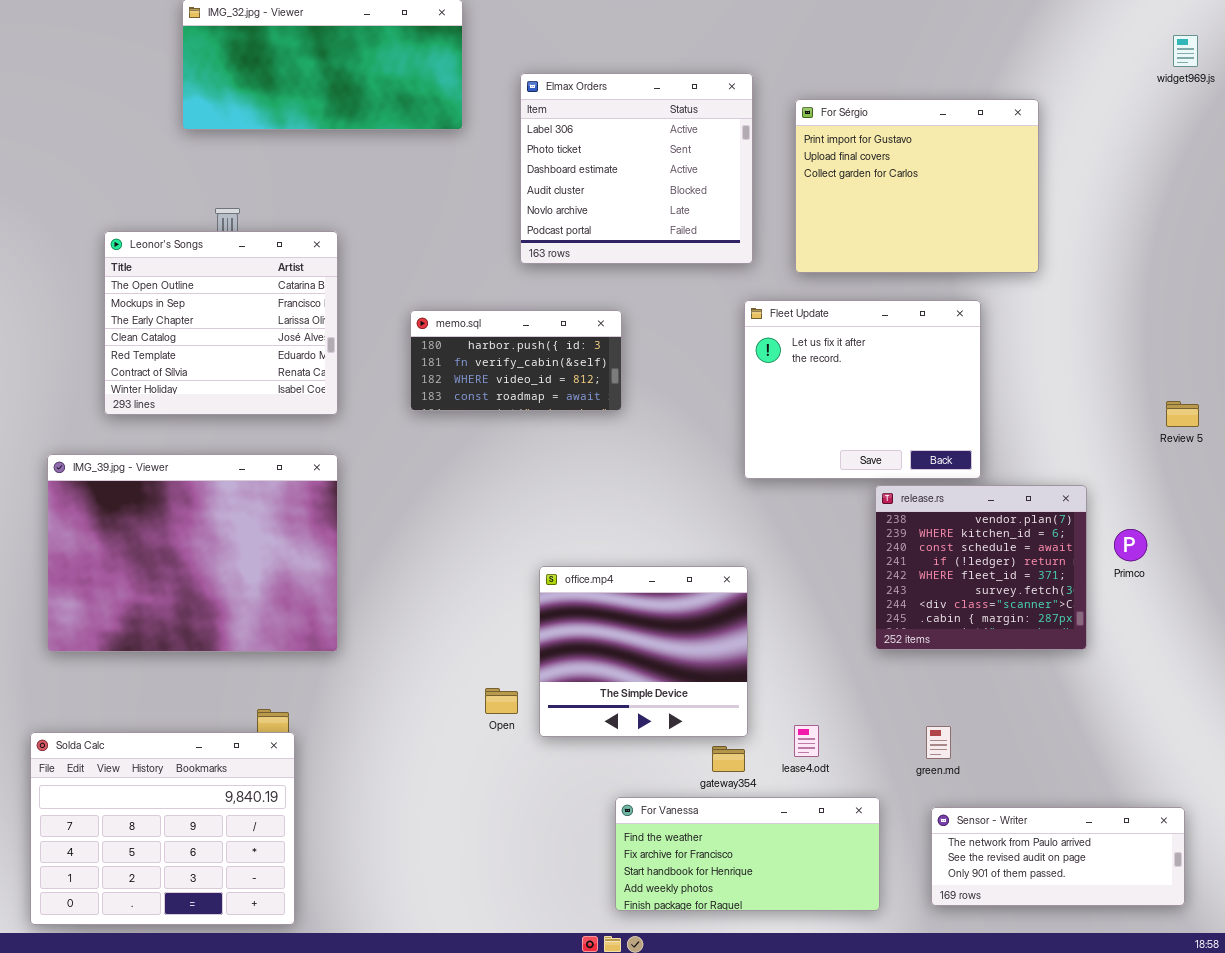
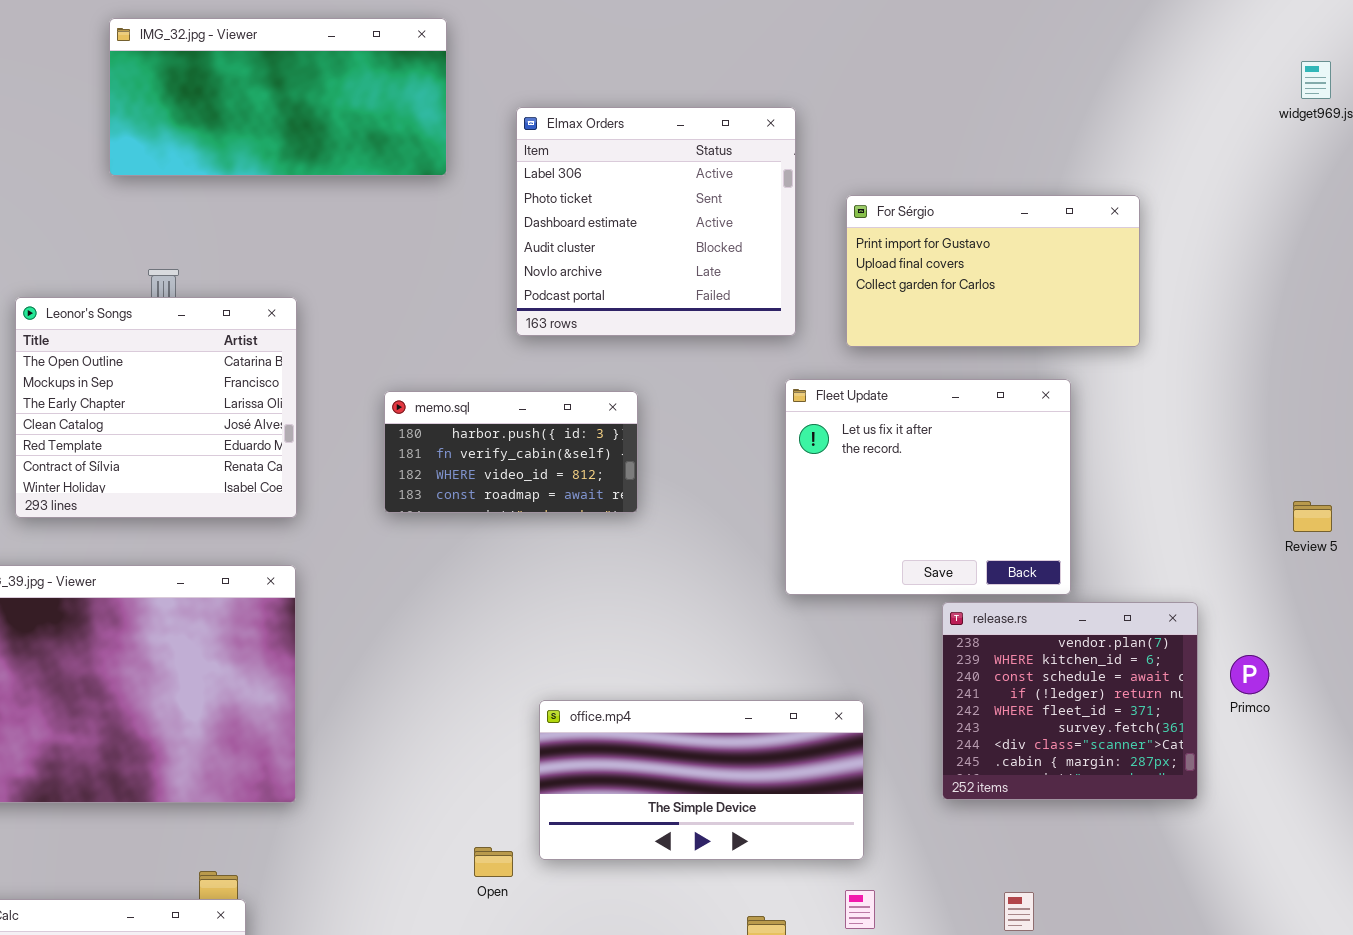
For Sérgio: [795,99,1039,273] -> [846,195,1140,347], resized
office.mp4: [539,566,748,737] -> [539,700,864,860], resized

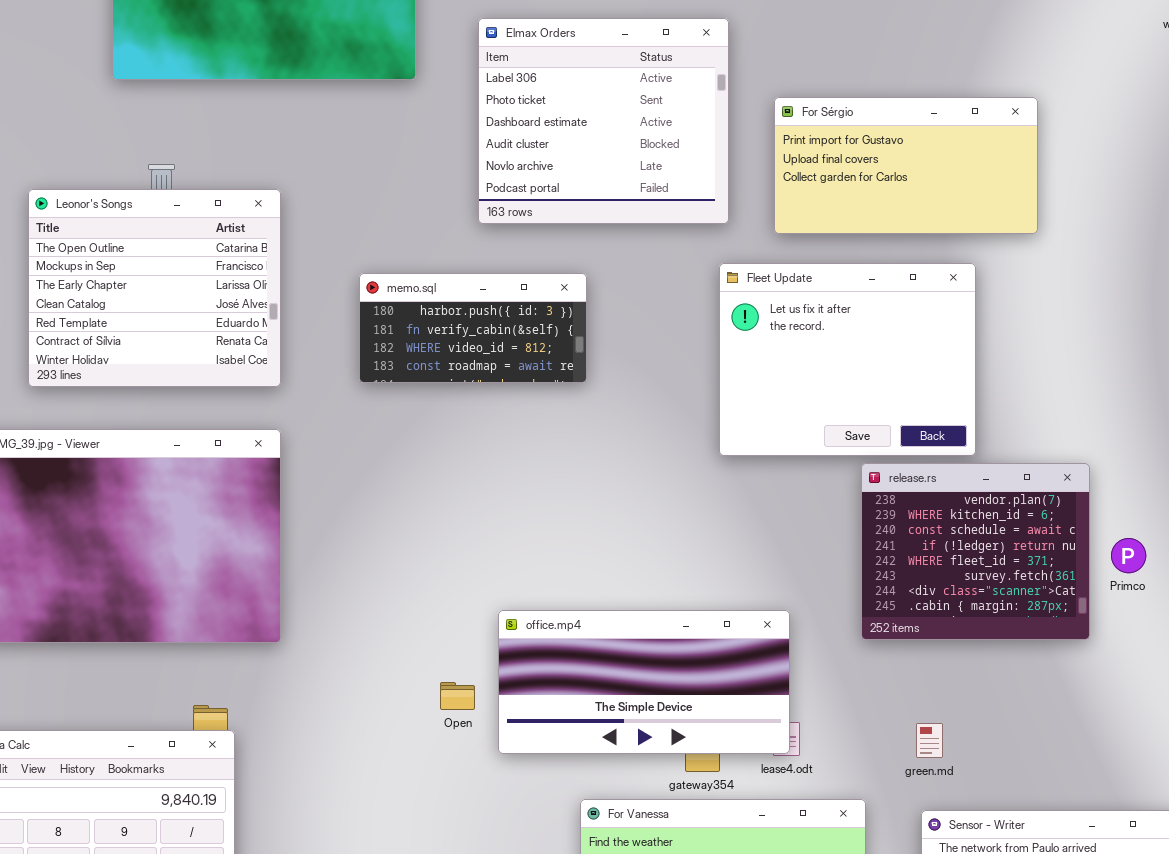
Primco: [1230,655,1269,694] -> [1111,538,1146,573], moved
office.mp4: [539,700,864,860] -> [498,610,790,754], moved

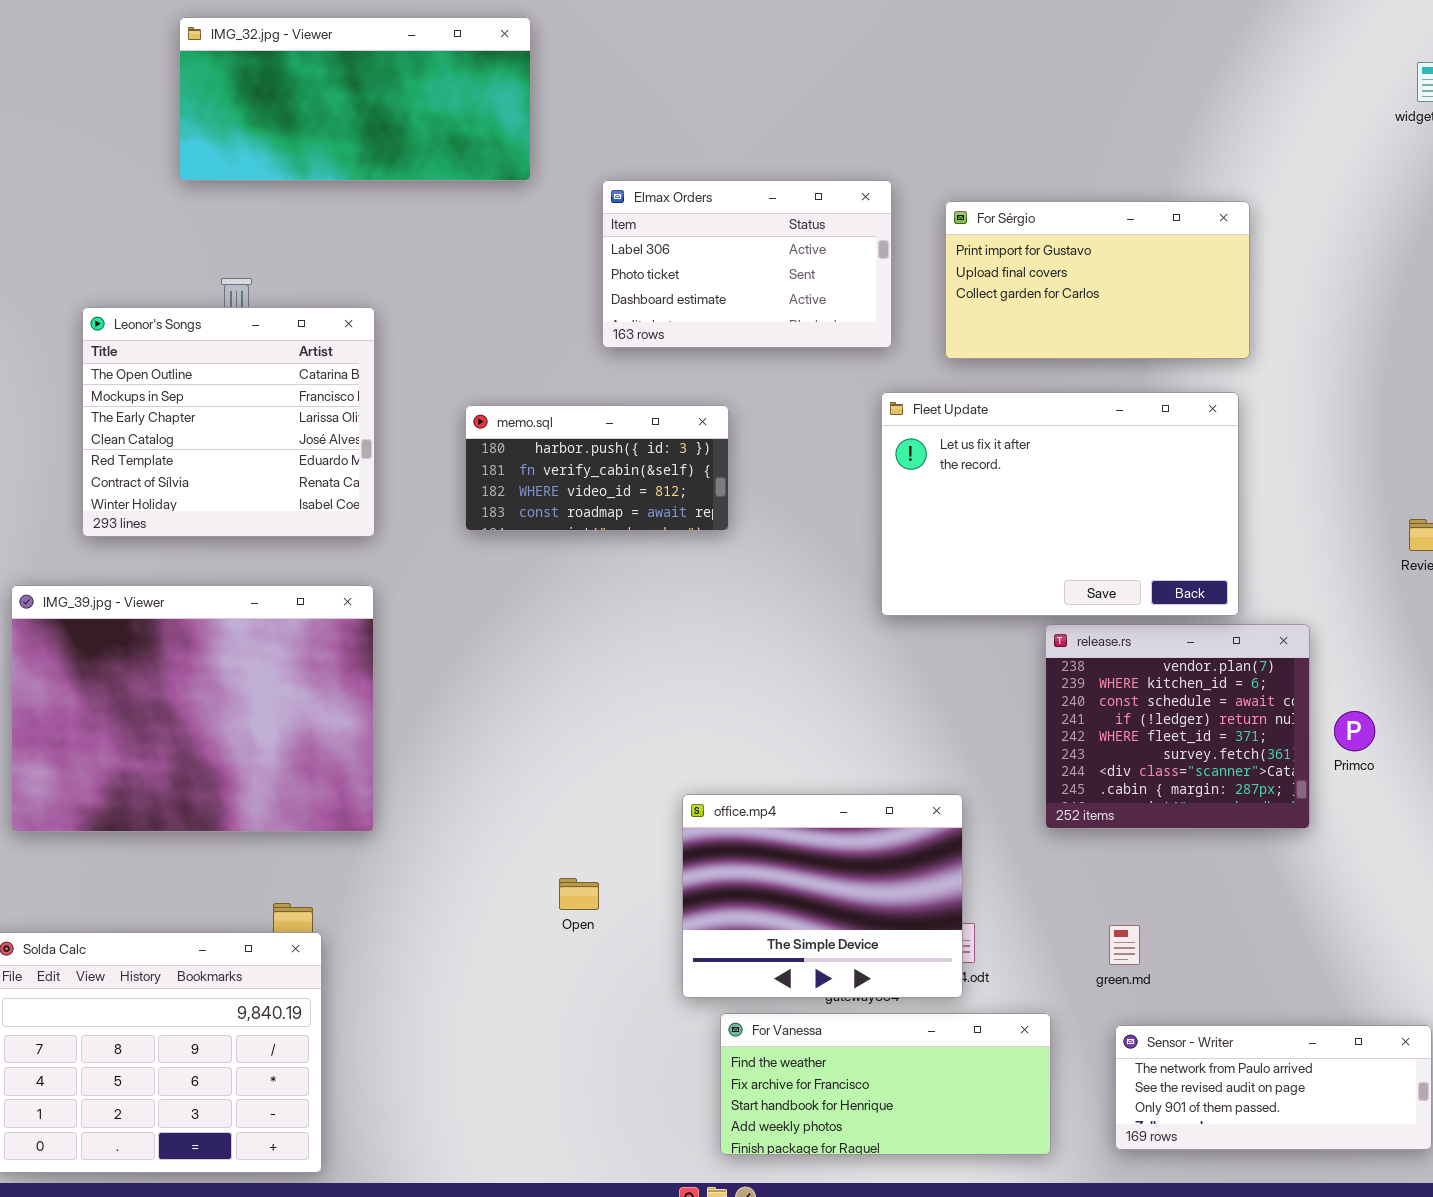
Elmax Orders: [478,18,729,224] -> [602,180,892,348], resized
Fleet Update: [719,263,976,456] -> [881,392,1239,616], resized
office.mp4: [498,610,790,754] -> [682,794,963,998], resized

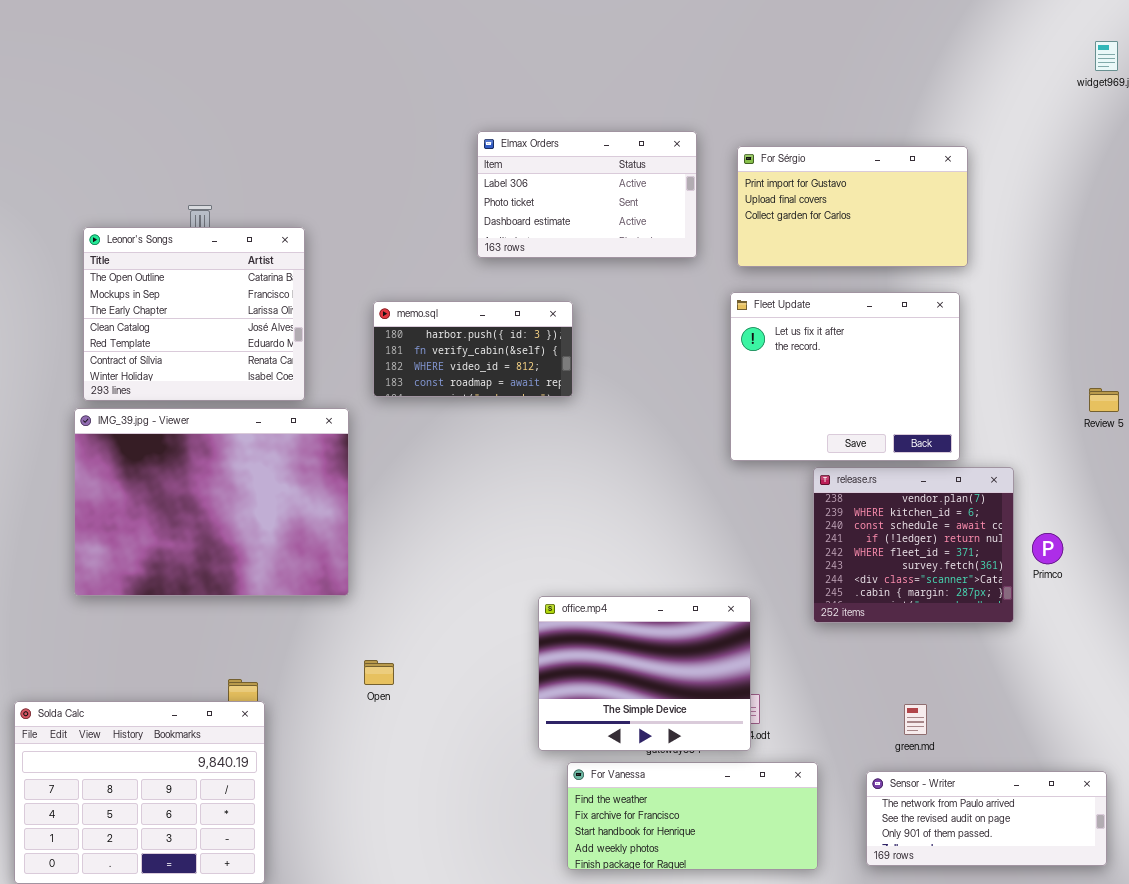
IMG_32.jpg - Viewer: [179,17,531,181] -> none, closed
Fleet Update: [881,392,1239,616] -> [730,292,960,461], resized
IMG_39.jpg - Viewer: [11,585,374,832] -> [74,408,349,596], moved
Open: [559,878,599,910] -> [364,660,394,685], moved
green.md: [1109,925,1140,965] -> [904,704,927,735], moved

